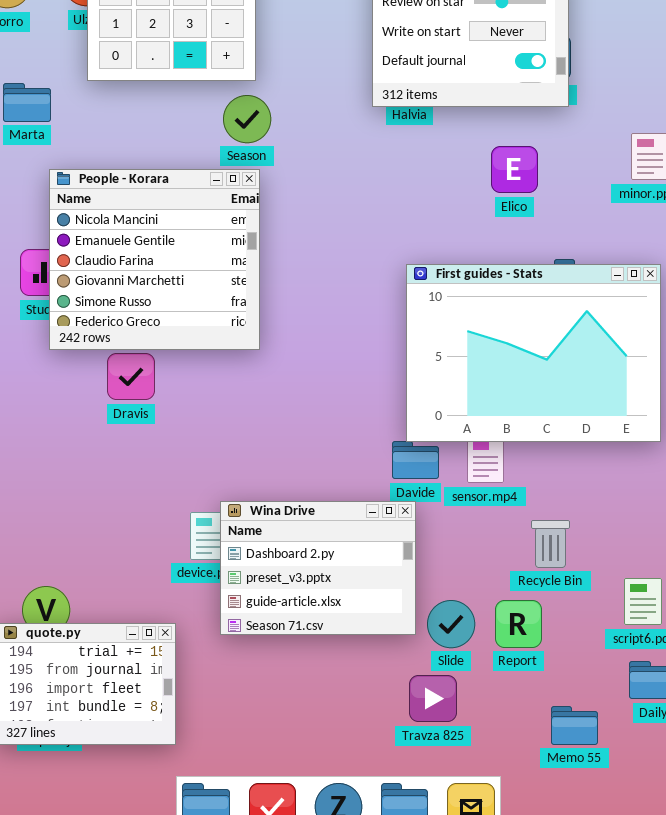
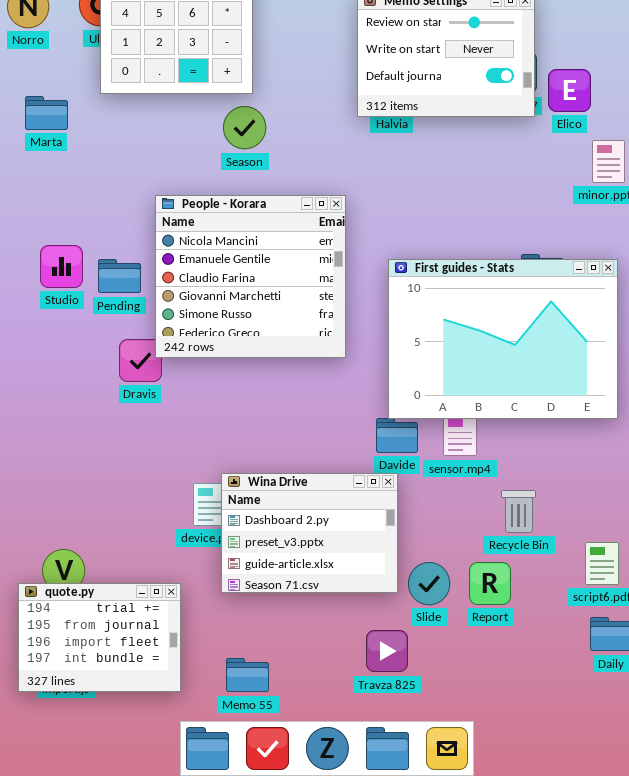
Elico: [491,146,538,193] -> [548,69,591,112], moved
People - Korara: [49,169,260,350] -> [155,195,346,358], moved
Travza 825: [409,675,457,722] -> [366,630,408,672], moved
Memo 55: [551,706,598,745] -> [226,658,269,692], moved

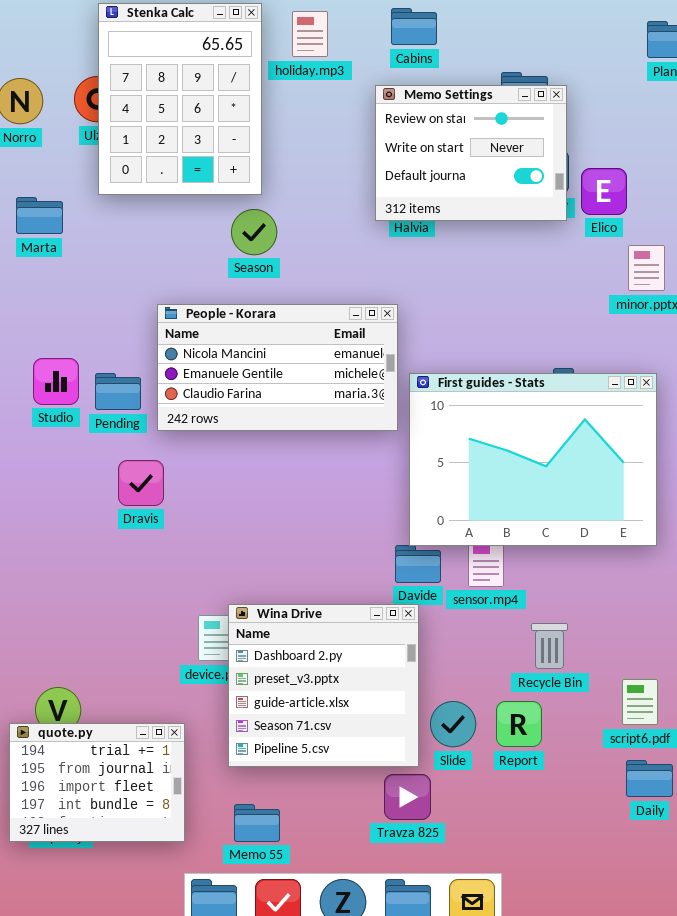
People - Korara: [155,195,346,358] -> [157,304,398,431], resized
Wina Drive: [221,473,398,593] -> [228,604,419,767], resized

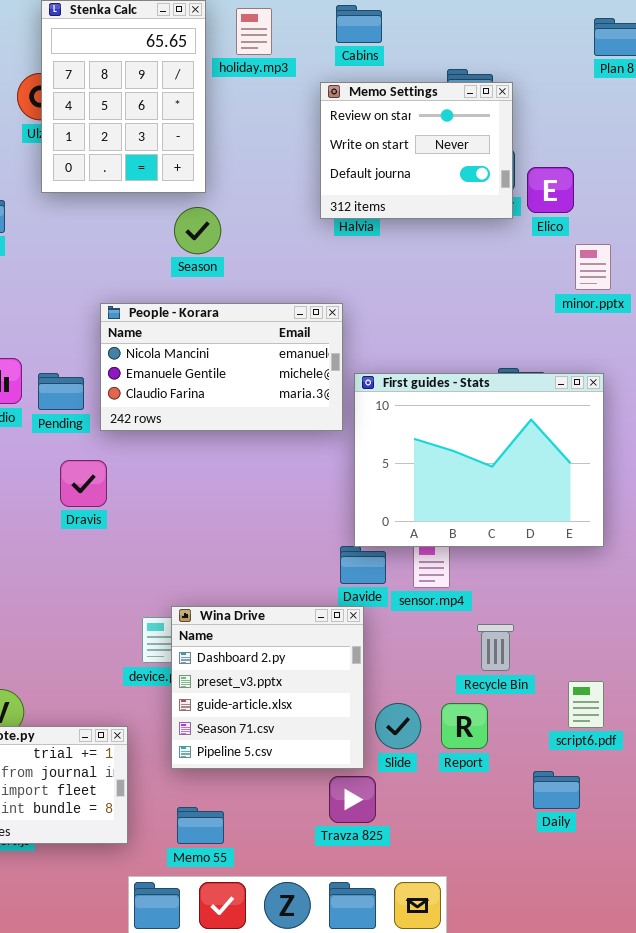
Daily: [626,760,673,797] -> [533,771,580,809], moved

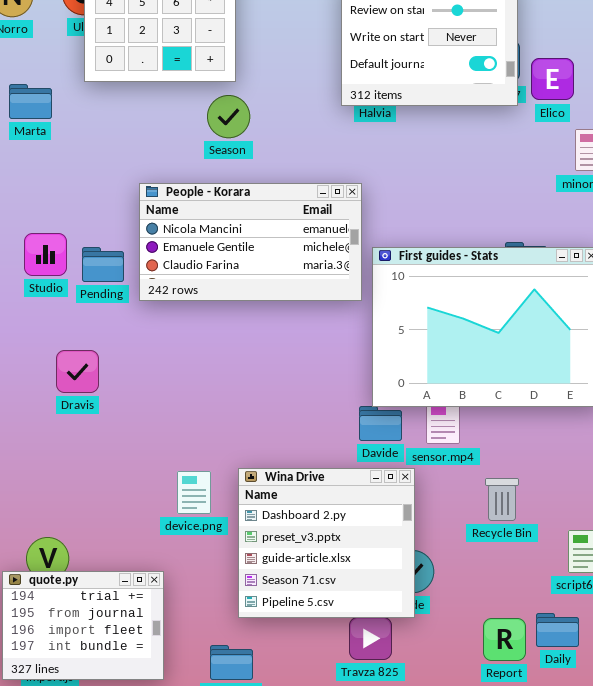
Dravis: [60,460,107,507] -> [56,350,99,393], moved
Wina Drive: [171,606,364,769] -> [238,468,415,618], moved
Report: [441,703,488,749] -> [483,618,526,661], moved

